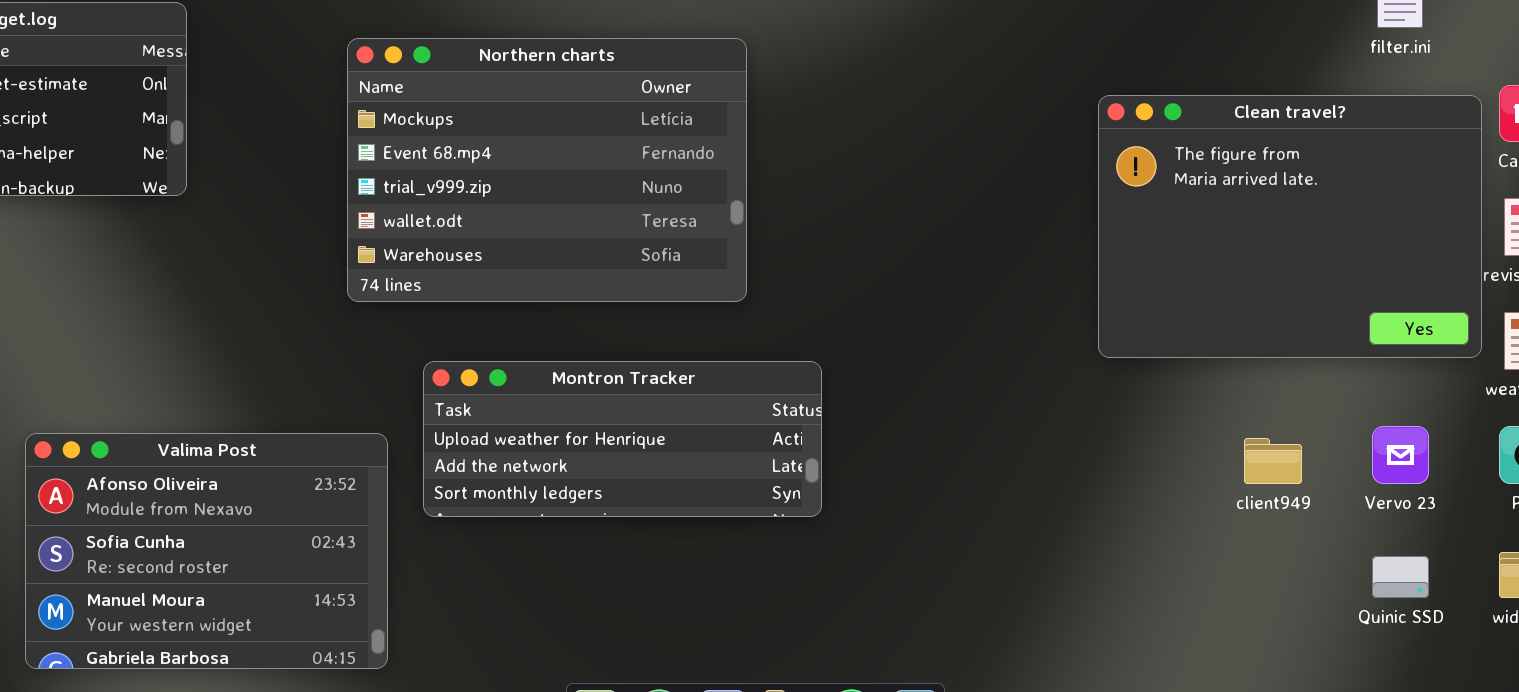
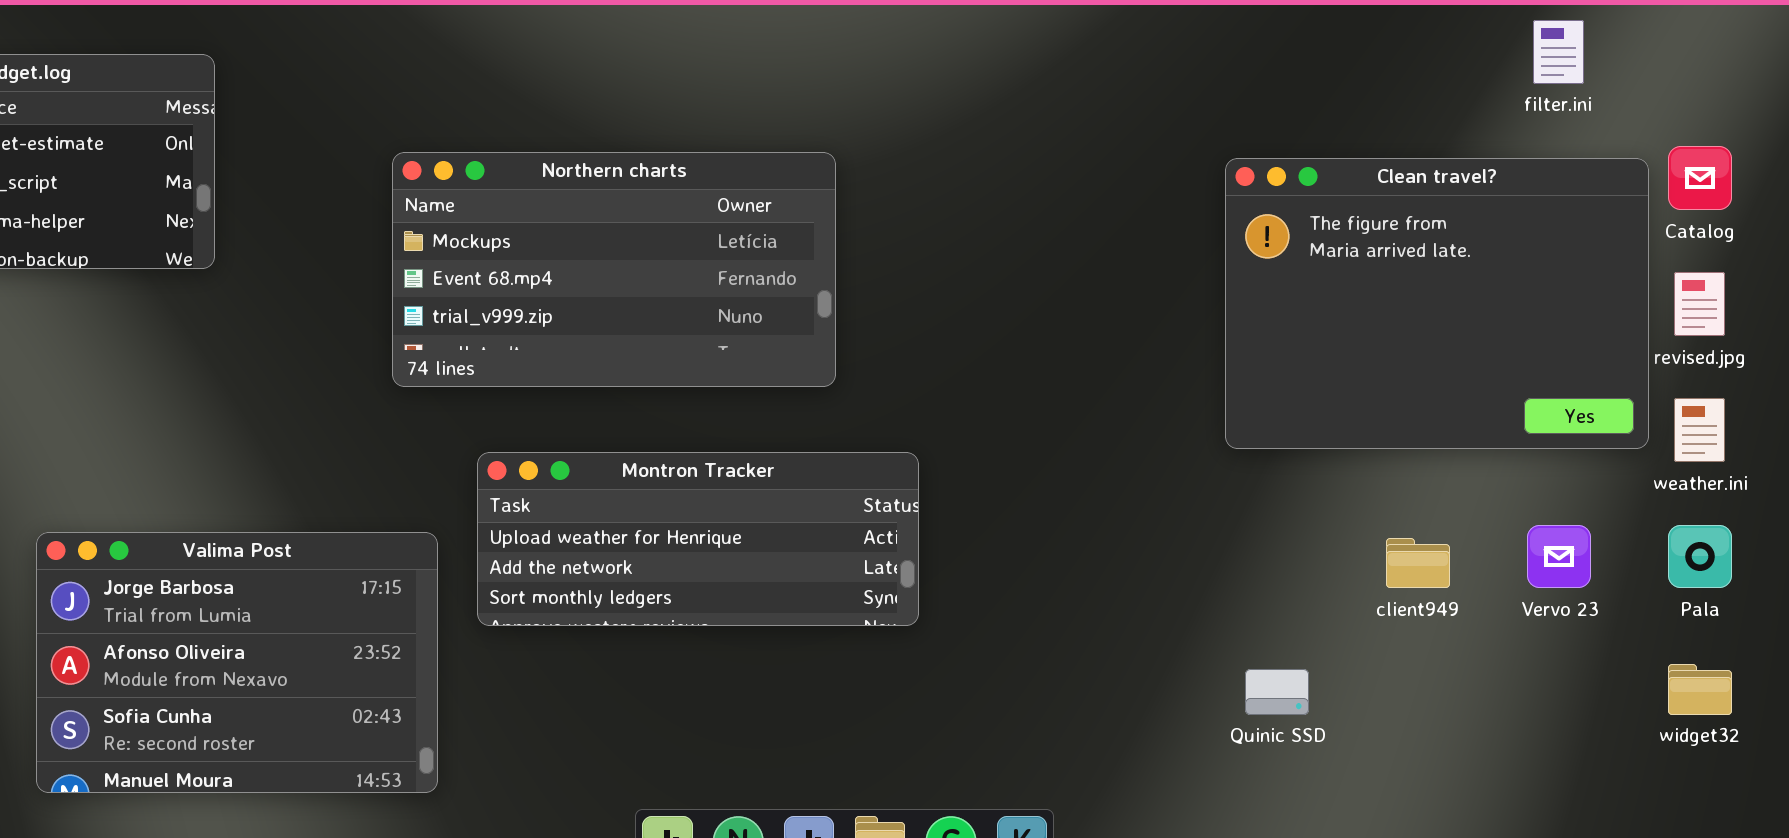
Northern charts: [347,38,747,302] -> [392,152,836,387], resized
Valima Post: [25,433,388,669] -> [36,532,438,793], scrolled up 1 row
Quinic SSD: [1372,556,1429,598] -> [1245,669,1309,715], moved

